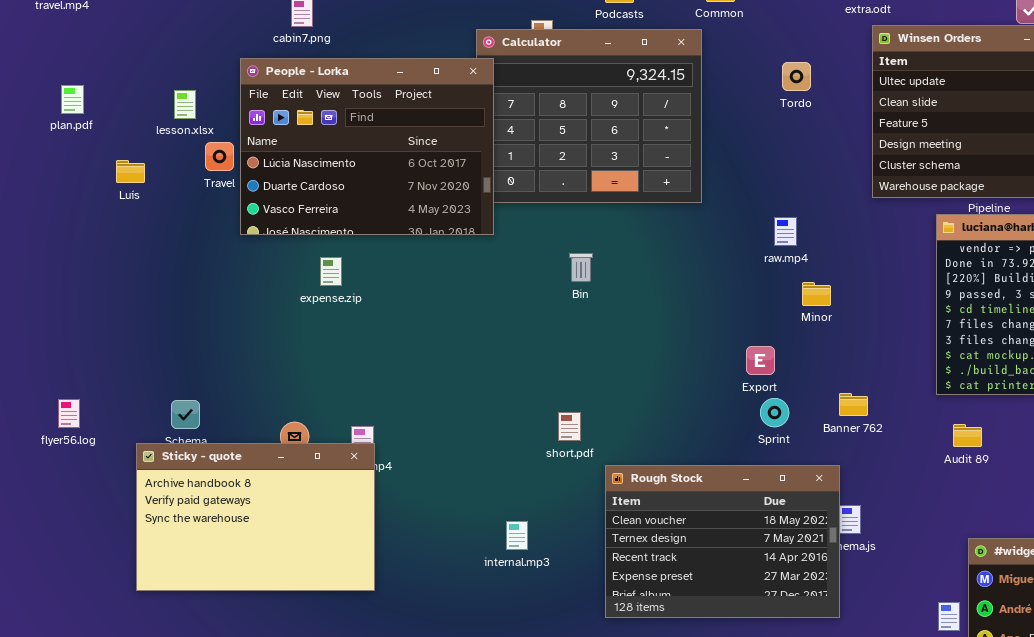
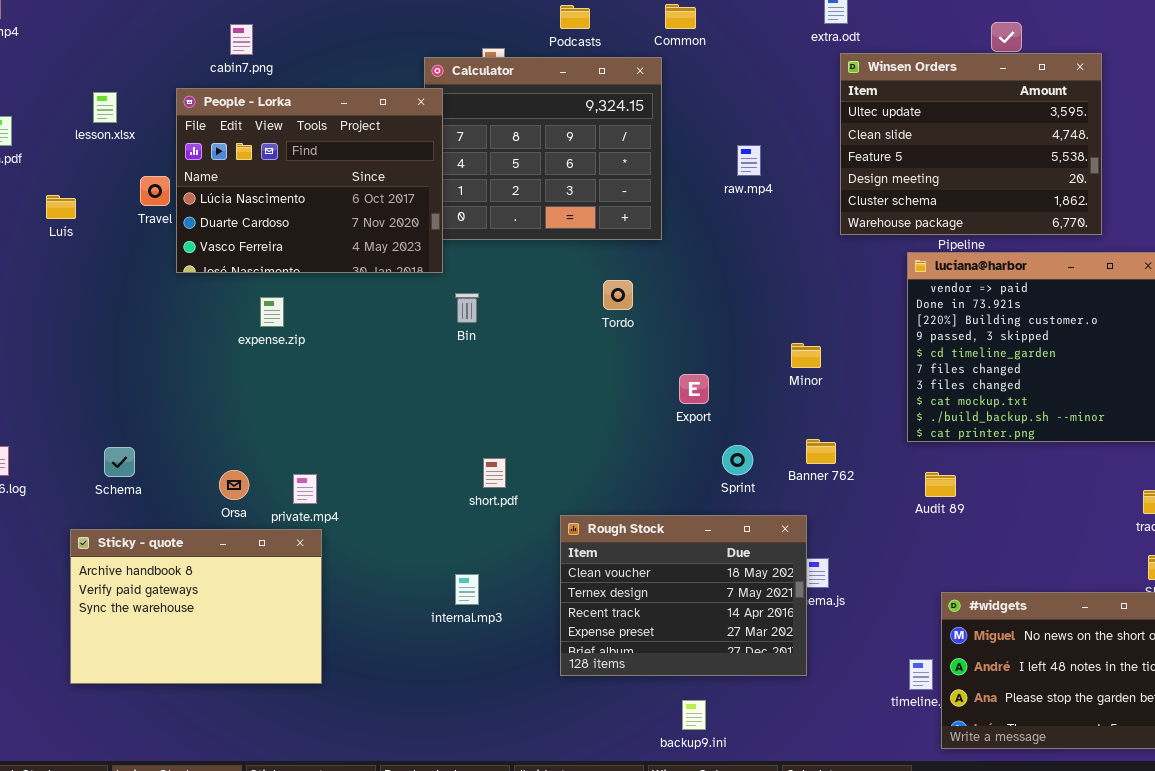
Tordo: [782,62,811,91] -> [603,280,633,310], moved
lesson.xlsx: [174,90,196,119] -> [93,92,117,123], moved
raw.mp4: [774,217,797,246] -> [737,145,761,176], moved
Bin: [569,253,593,282] -> [455,293,479,323], moved
Minor: [802,282,831,306] -> [791,343,821,368], moved
Export: [746,346,775,375] -> [679,374,709,404], moved
short.pdf: [558,412,581,441] -> [483,458,506,488], moved
Sticky - quote: [136,443,375,591] -> [70,529,322,684], moved

